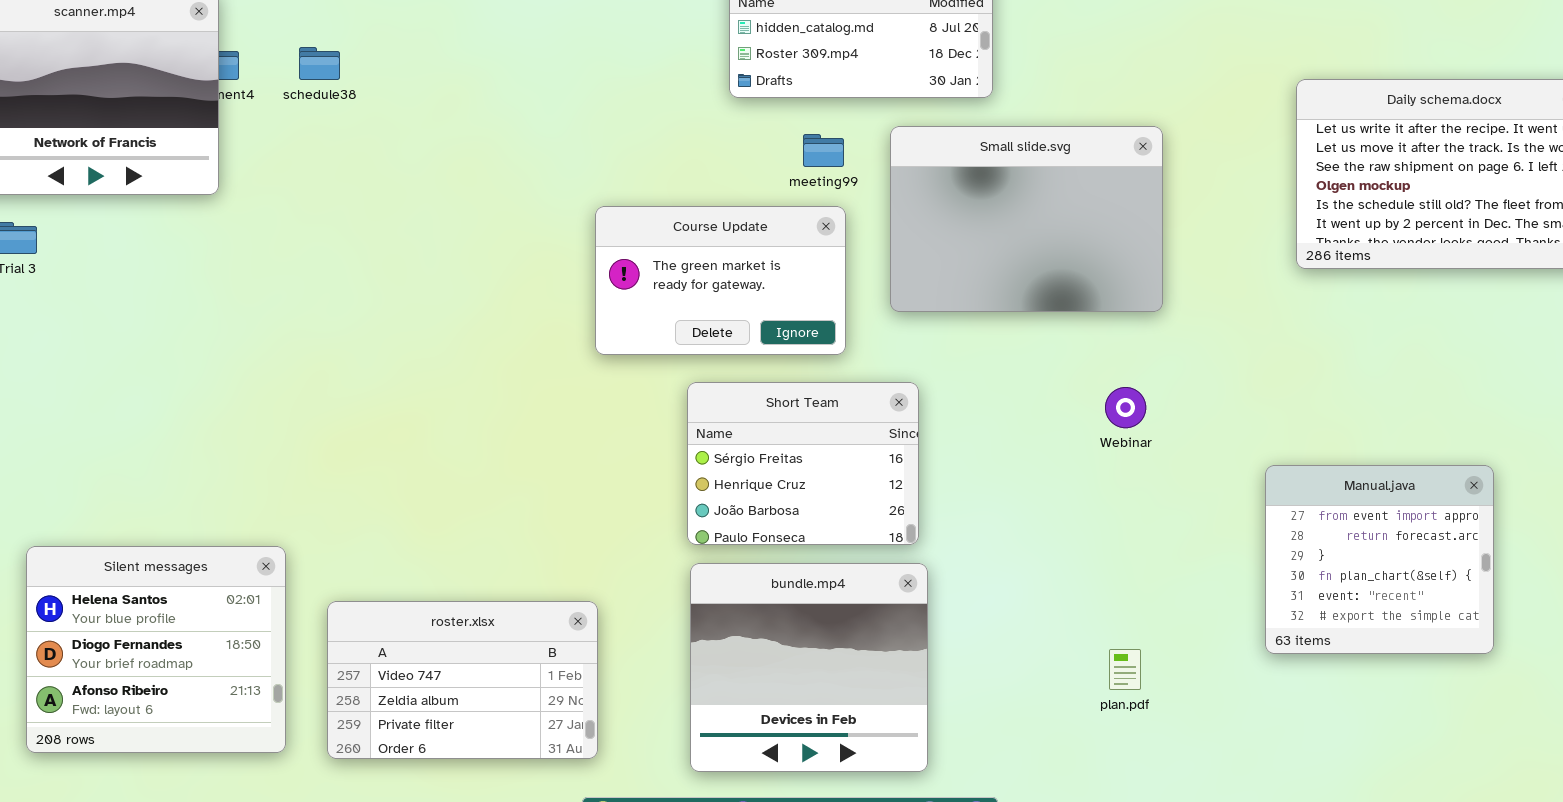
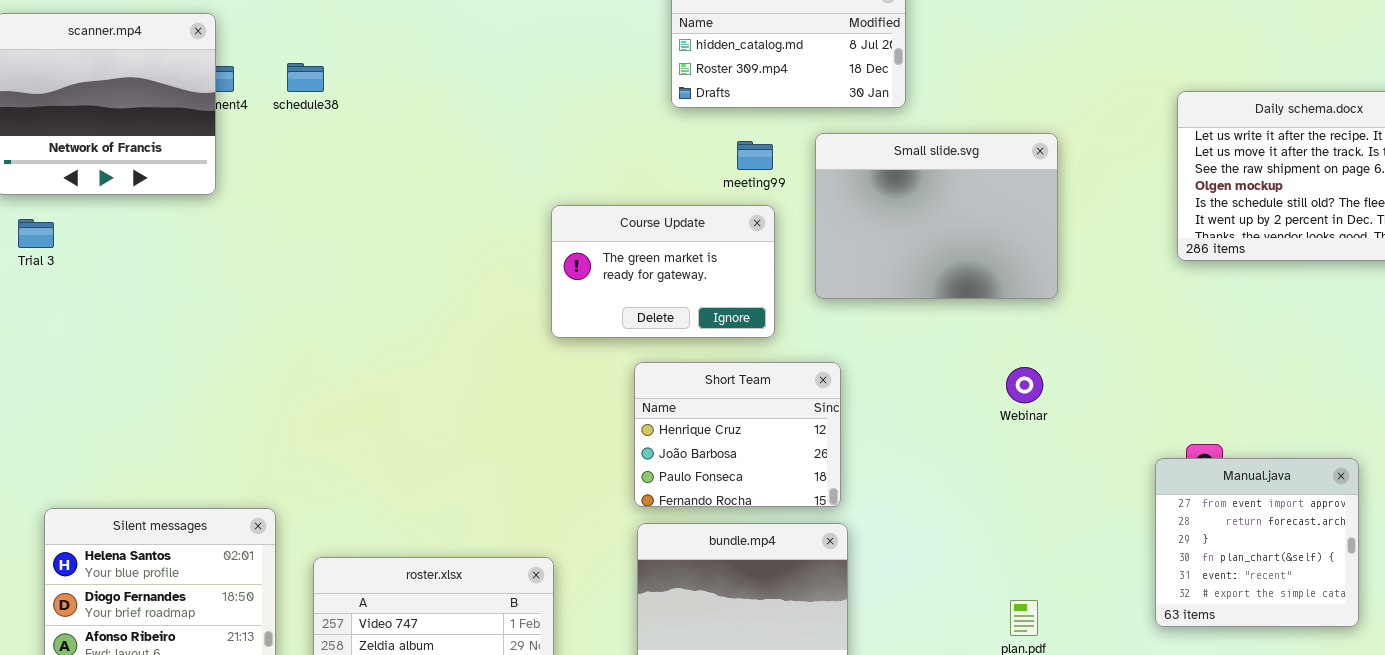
Short Team: [687,382,919,545] -> [634,362,841,507], scrolled down 1 row
Manual.java: [1265,465,1494,654] -> [1155,458,1359,627], moved

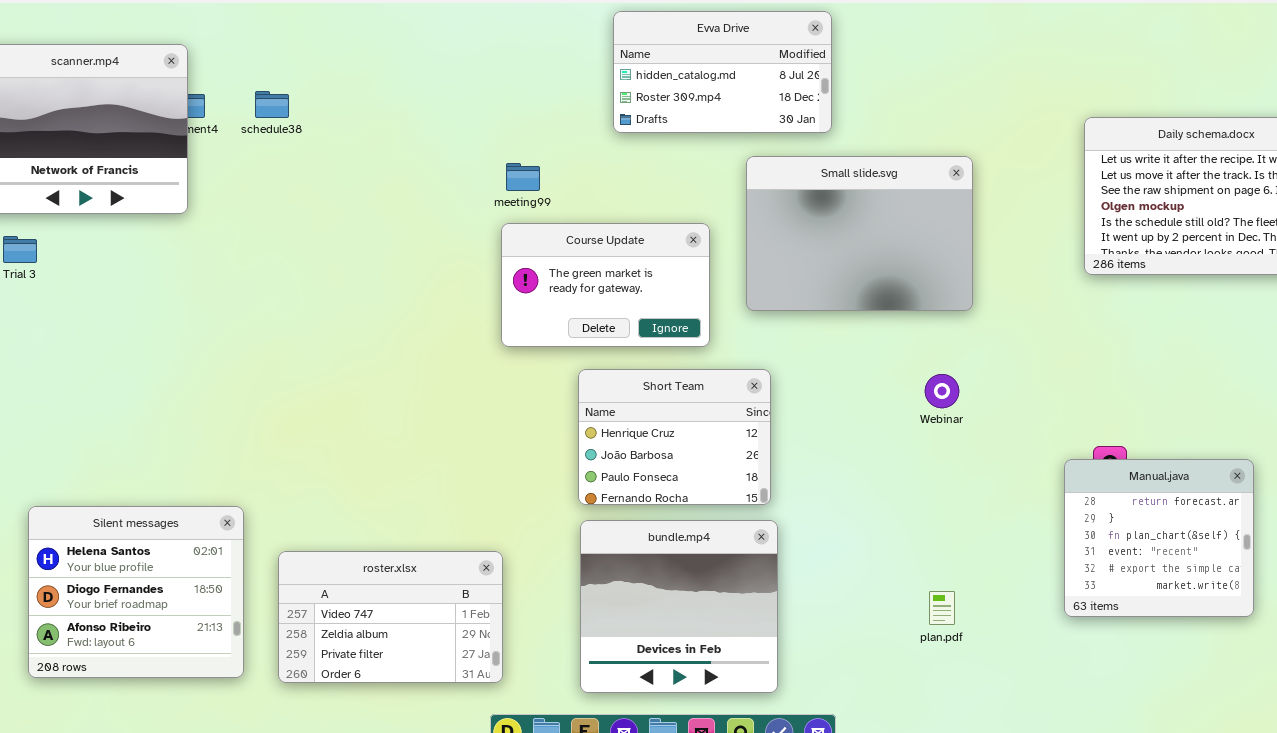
meeting99: [737,141,773,170] -> [506,163,540,191], moved
Manual.java: [1155,458,1359,627] -> [1064,459,1254,617], scrolled down 1 row

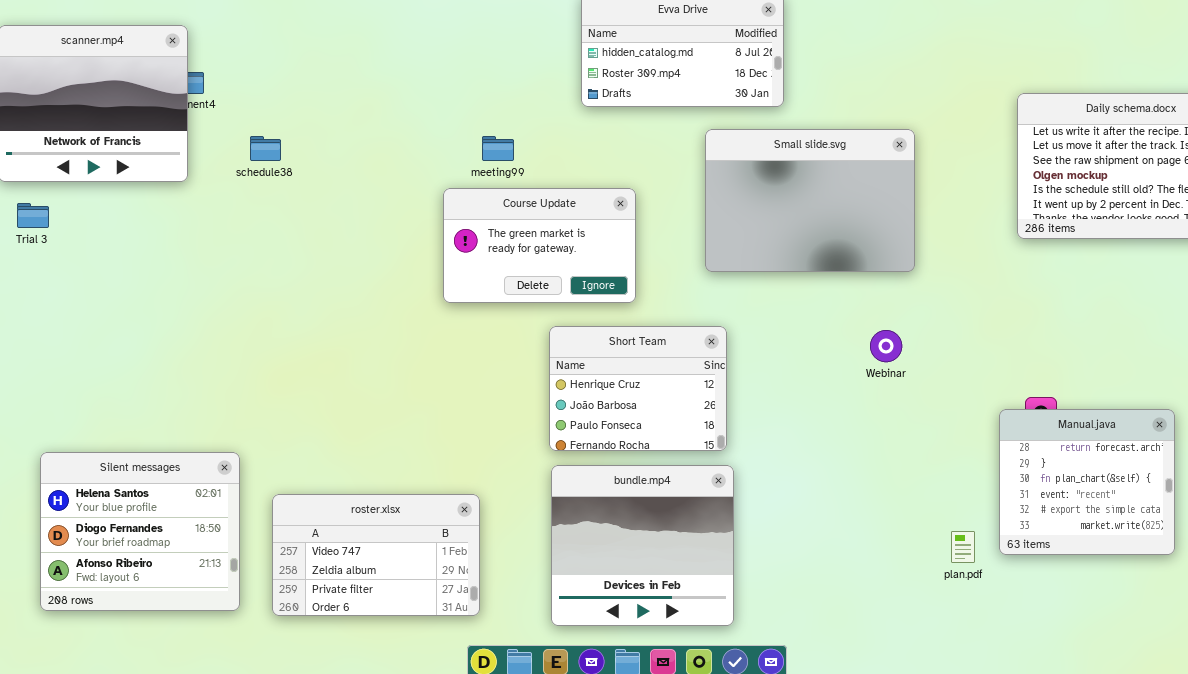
schedule38: [255,91,289,118] -> [250,136,281,161], moved
Course Update: [501,223,710,347] -> [443,188,636,303], moved
plan.pdf: [929,591,955,625] -> [951,531,975,563], moved

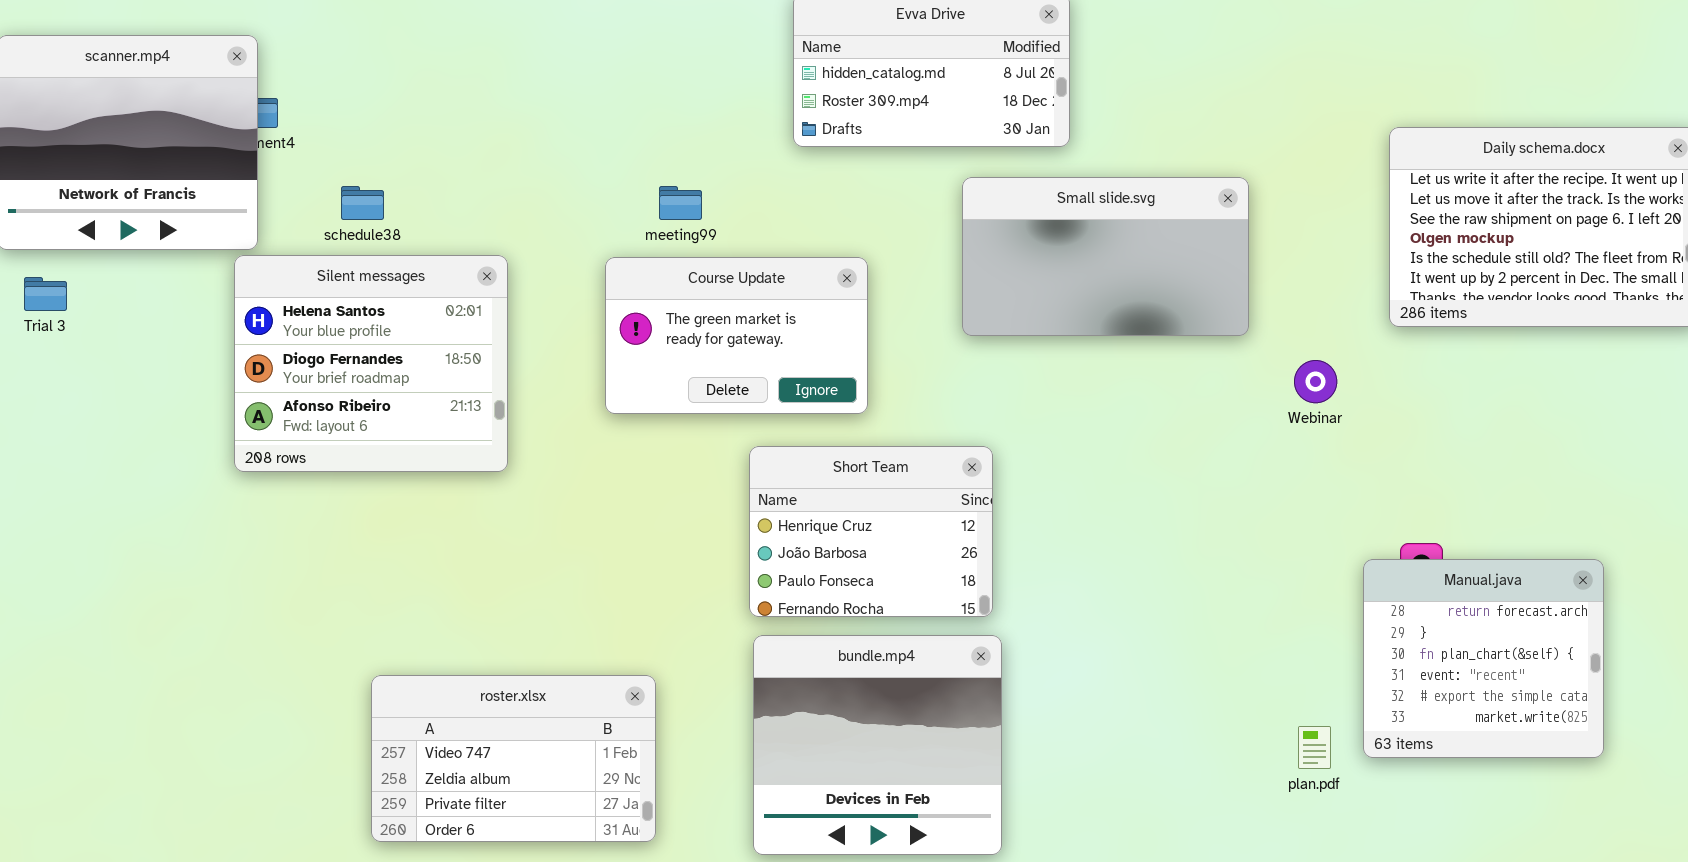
Small slide.svg: [705,129,915,272] -> [962,177,1249,336], resized
Webinar: [870,330,902,362] -> [1294,360,1337,403], moved
Silent messages: [40,452,240,611] -> [234,255,508,472], moved

